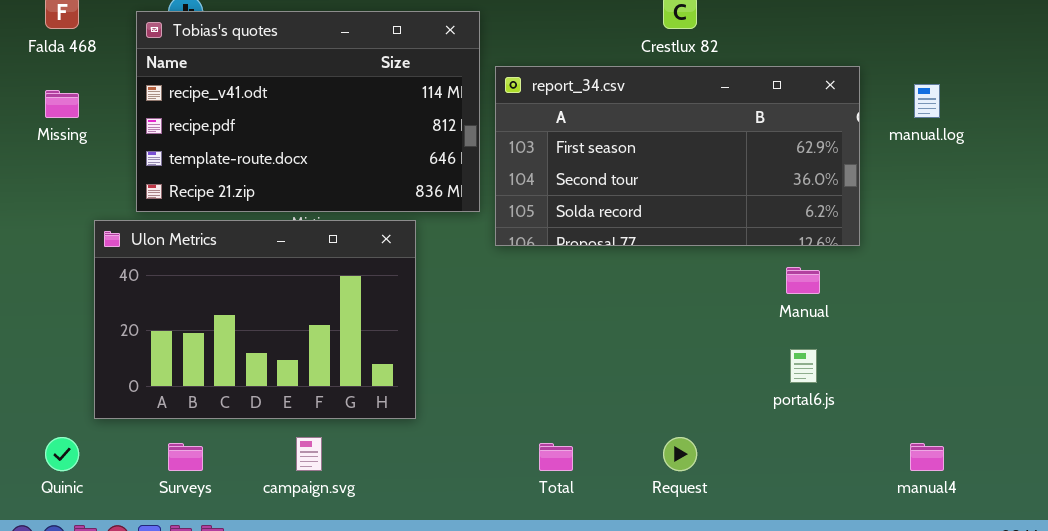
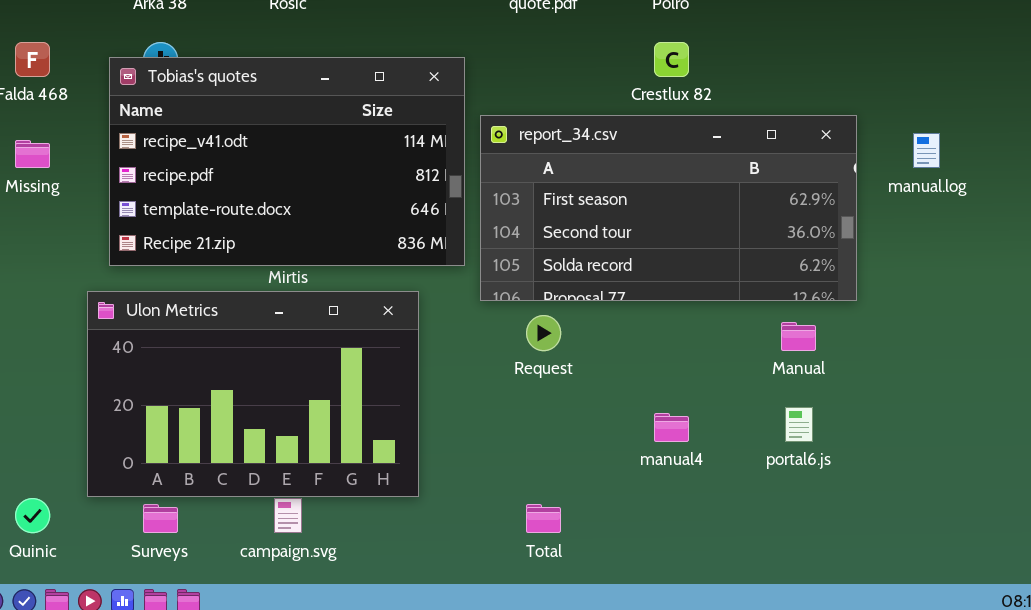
Ulon Metrics: [94,220,416,419] -> [87,291,419,497], moved
Request: [663,437,697,471] -> [526,315,561,351], moved
manual4: [910,443,944,471] -> [654,413,689,442], moved

